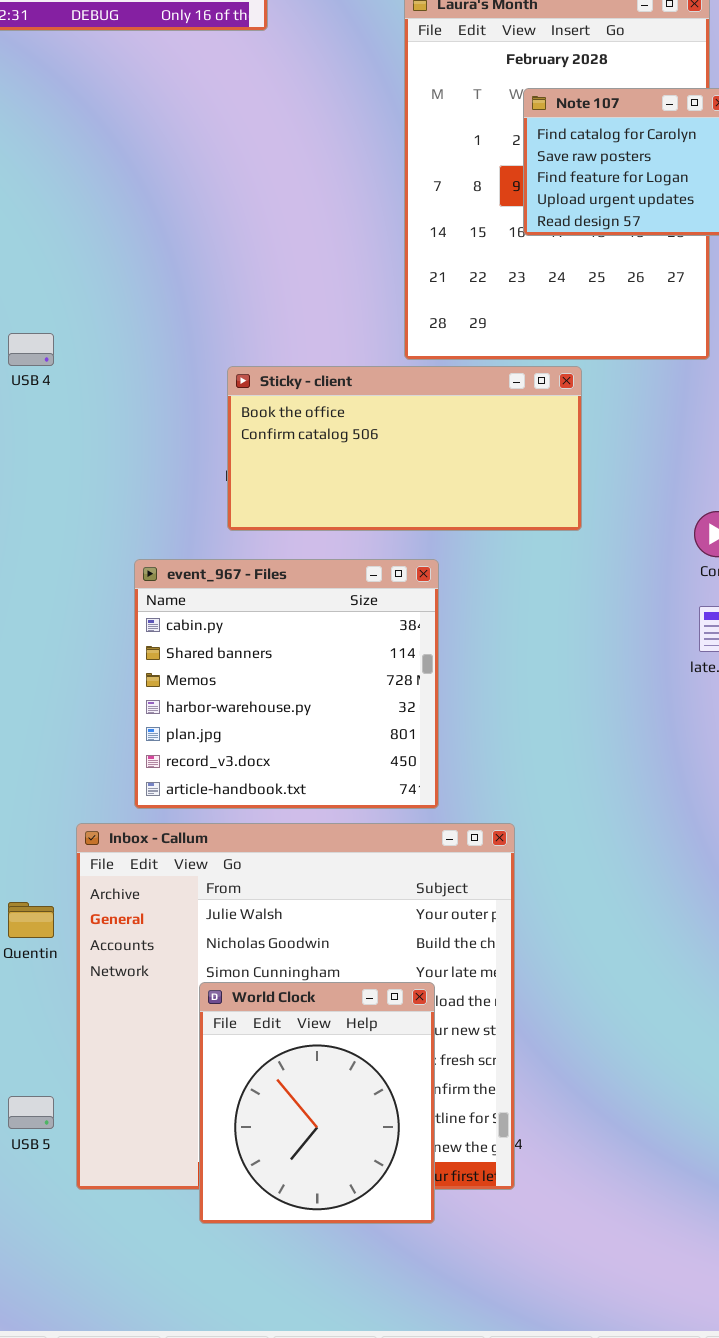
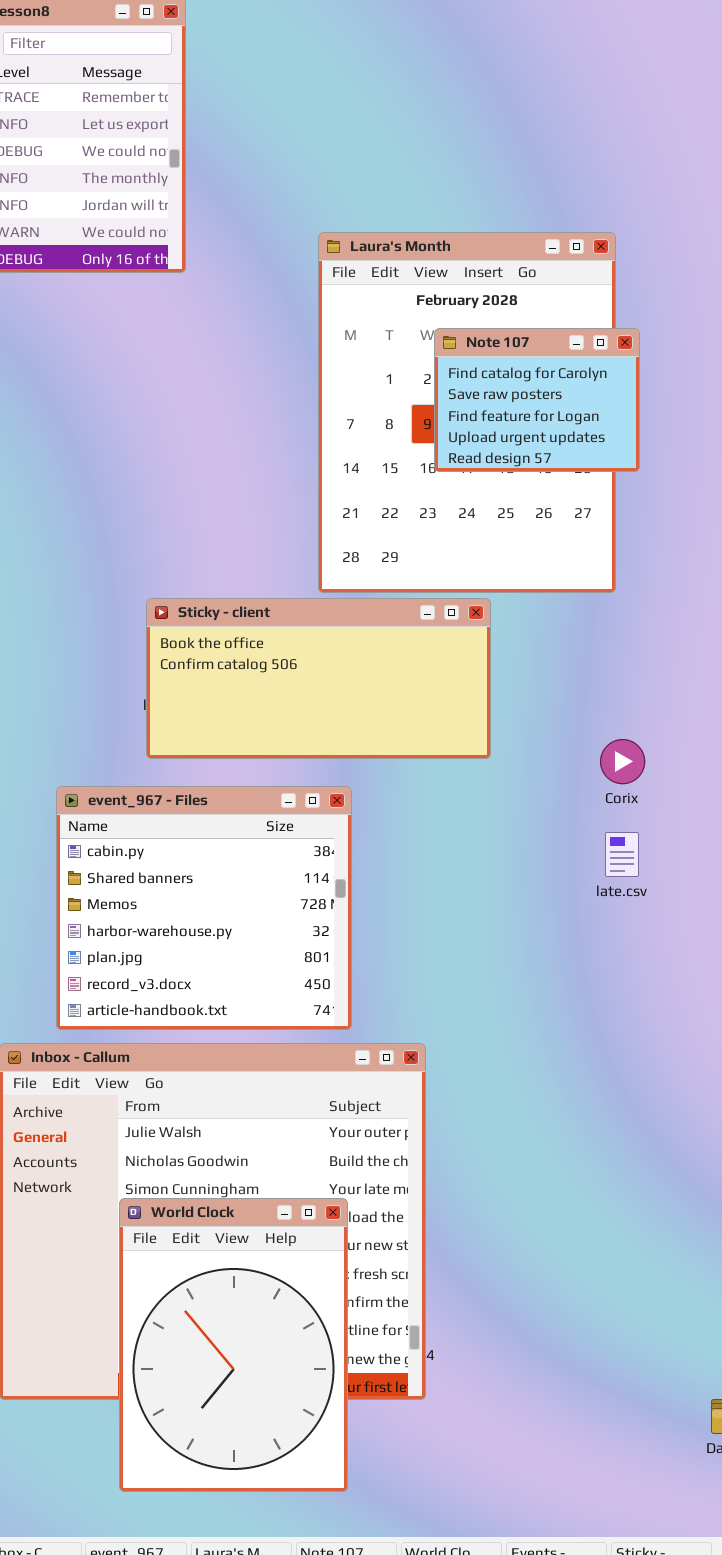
World Clock: [199,982,435,1224] -> [119,1198,348,1492], resized

